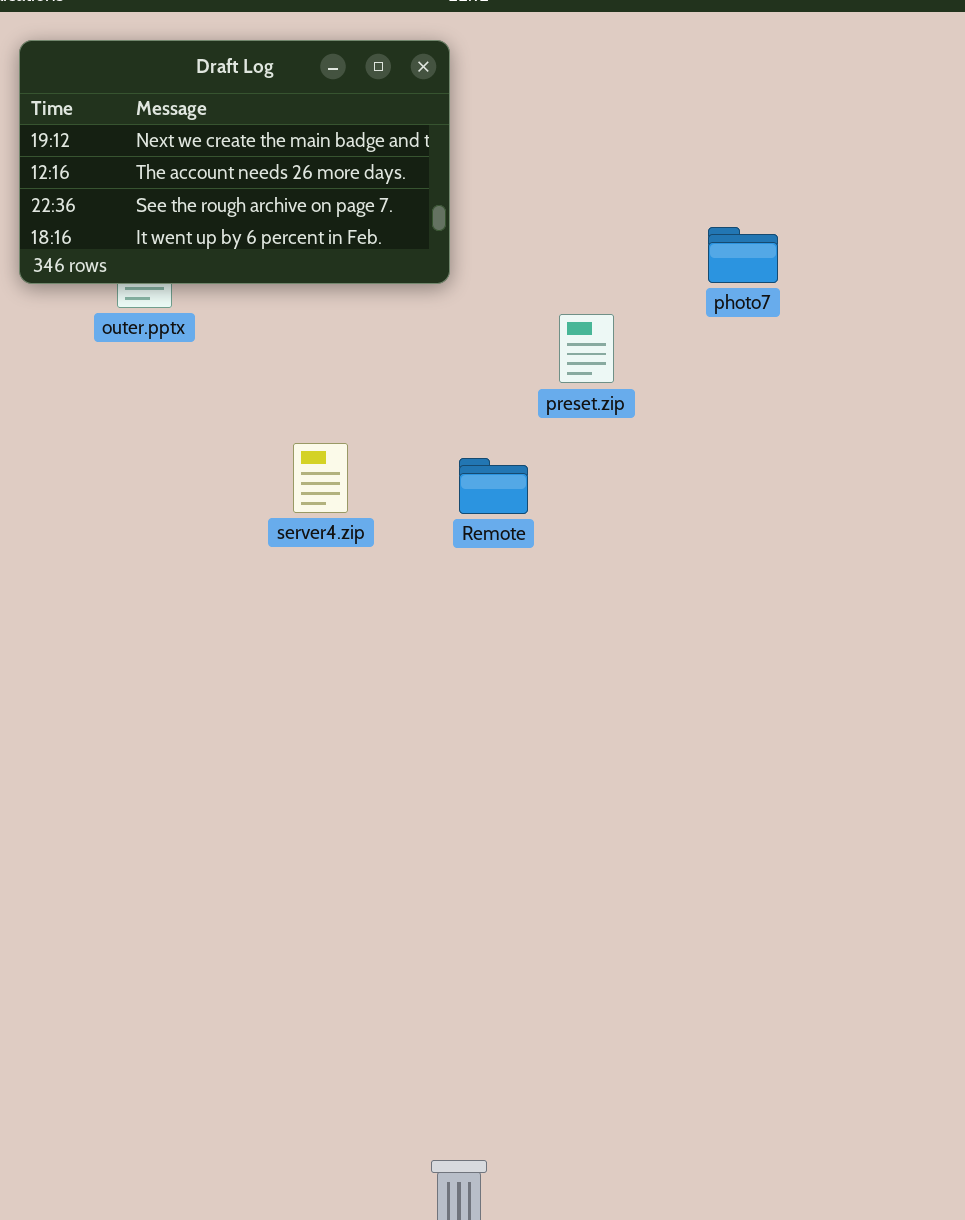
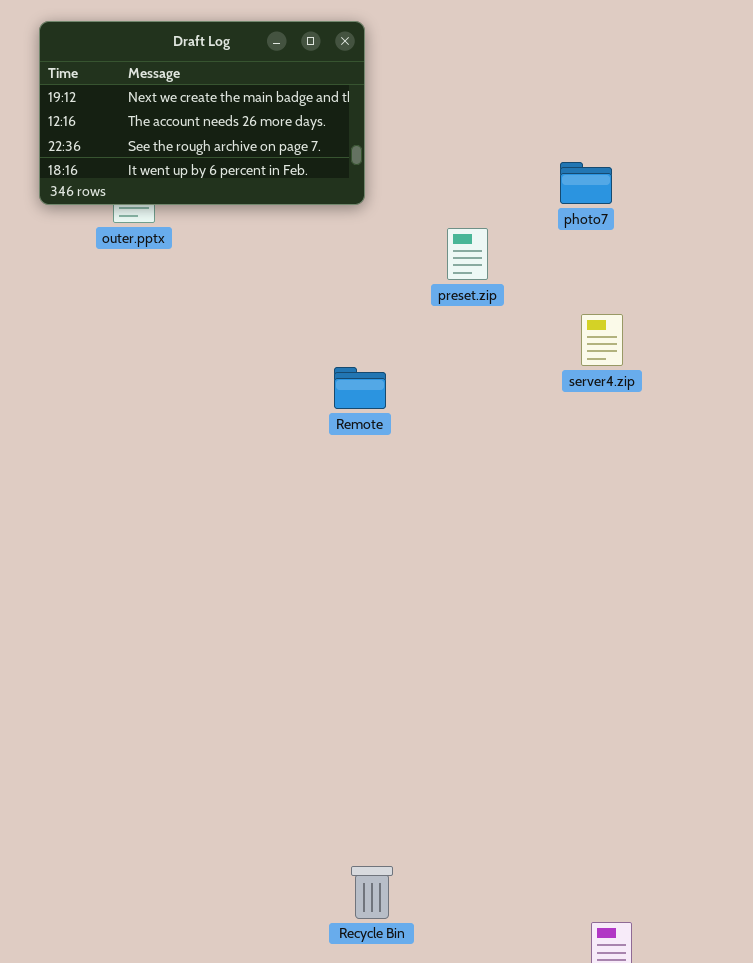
server4.zip: [293,443,348,513] -> [581,314,623,366], moved
Remote: [459,458,528,514] -> [334,367,386,409], moved

